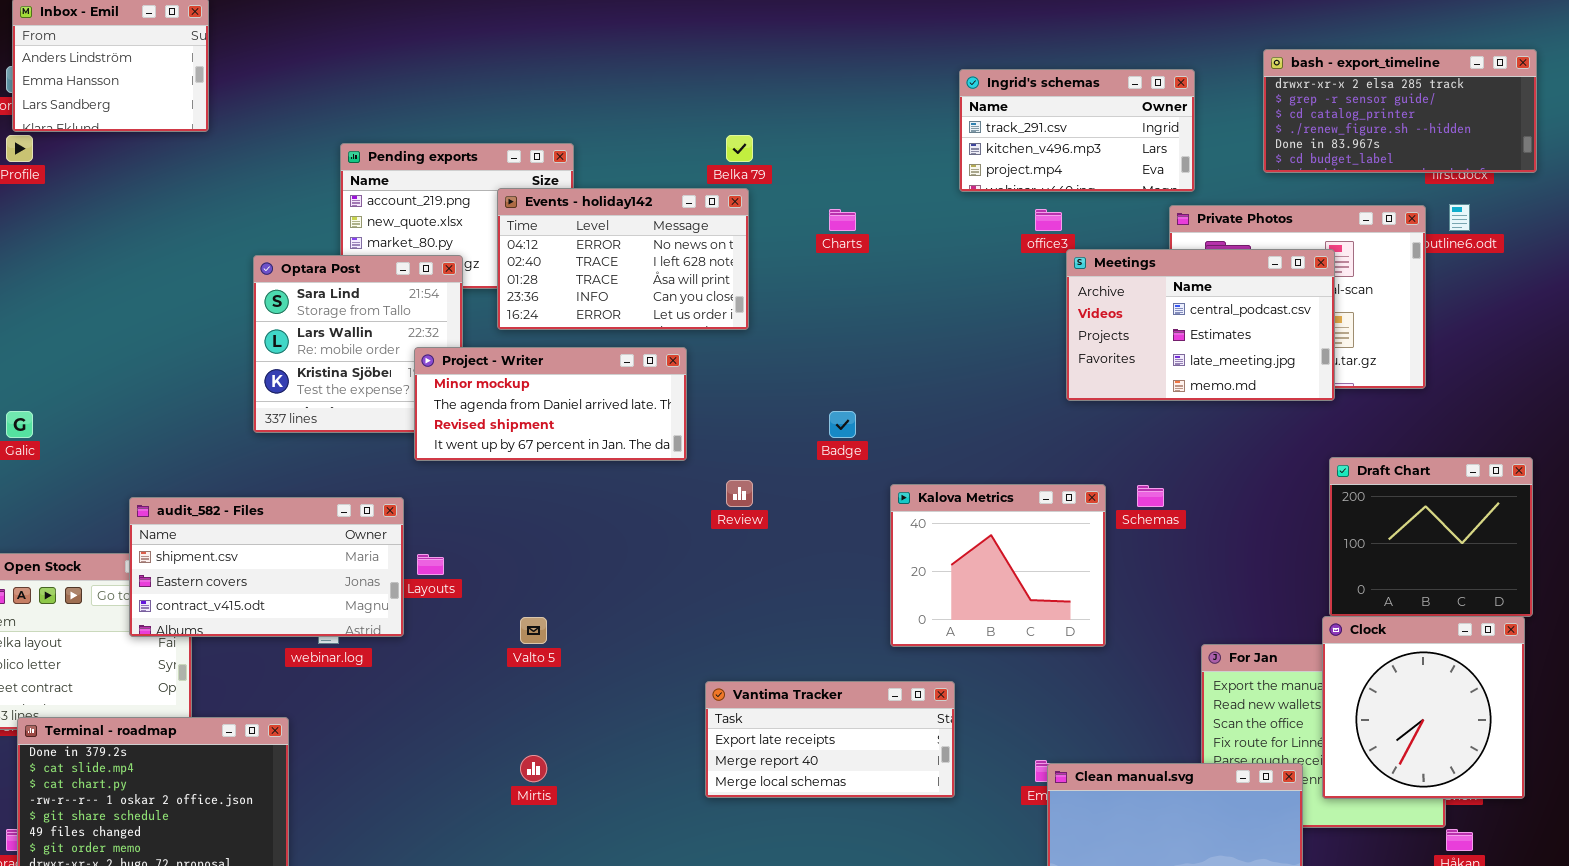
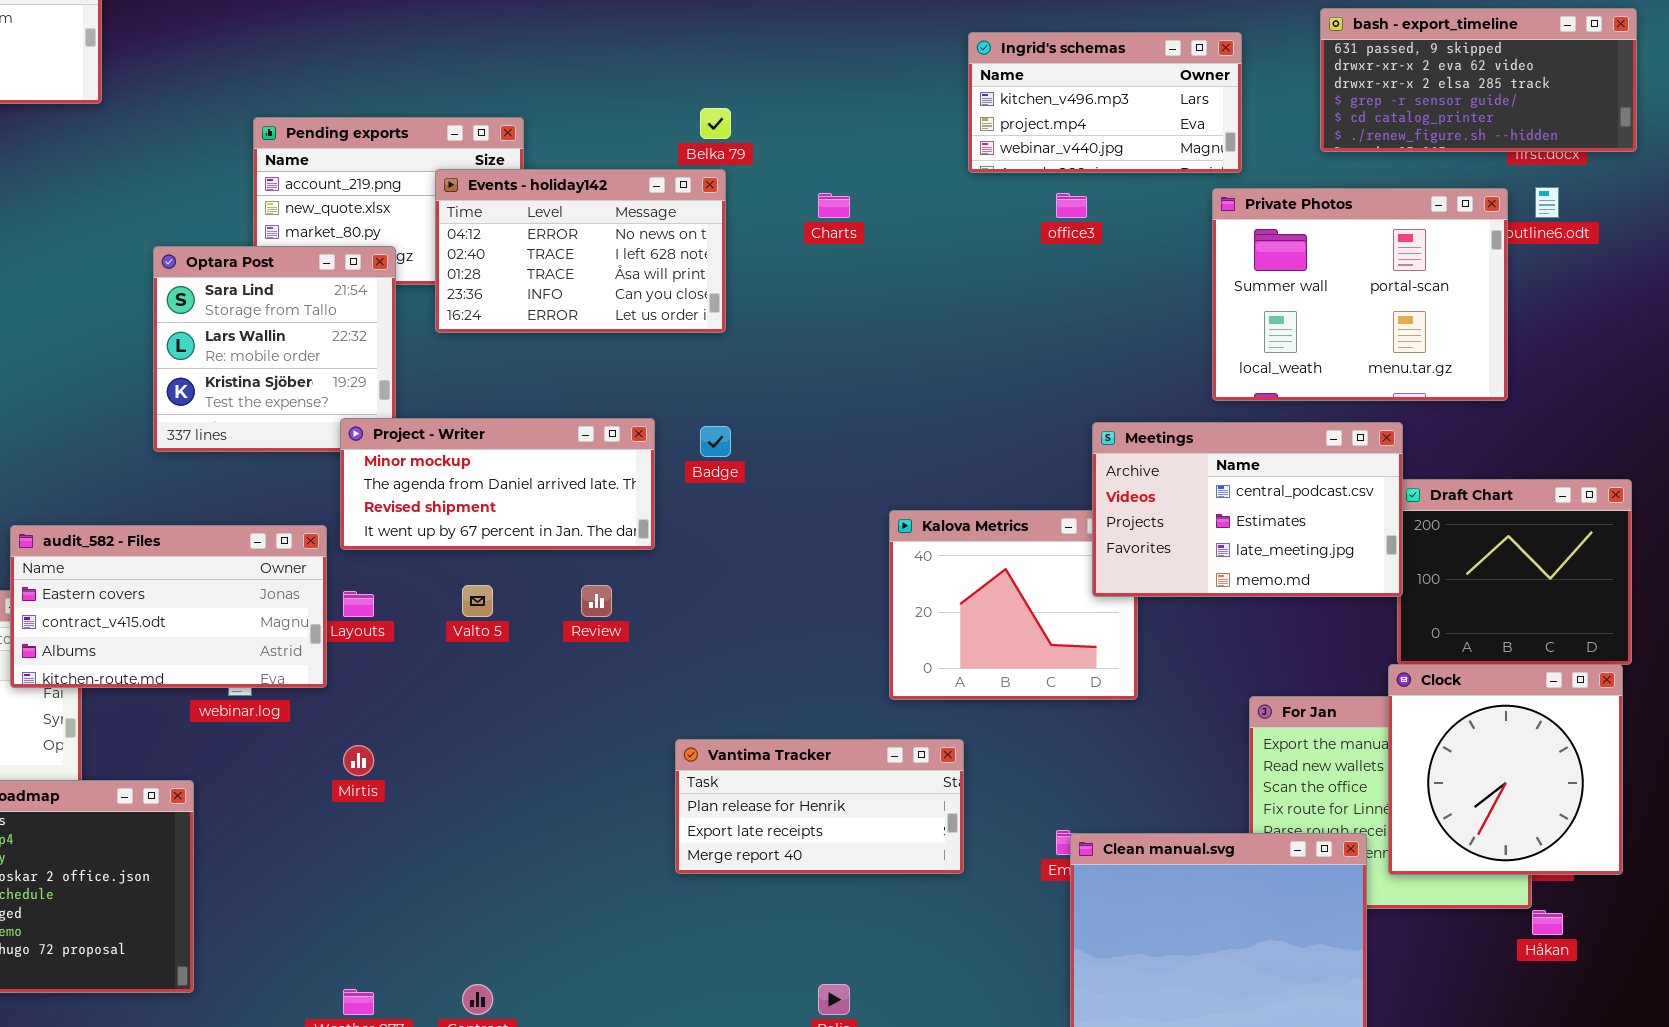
bash - export_timeline: [1263,49,1537,173] -> [1320,8,1637,152], scrolled up 2 rows
Ingrid's schemas: [959,69,1195,192] -> [968,32,1242,173], scrolled down 1 row
Meetings: [1066,249,1335,401] -> [1092,422,1403,597], moved
Project - Writer: [414,347,687,461] -> [340,418,655,550], moved
Badge: [829,411,856,438] -> [700,426,731,457], moved
Review: [726,480,753,507] -> [581,585,612,617], moved
audit_582 - Files: [129,497,404,637] -> [10,525,327,688], scrolled down 1 row
Valto 5: [520,617,547,644] -> [462,585,493,617], moved
Vantima Tracker: [705,681,955,798] -> [675,739,964,874], scrolled up 1 row
Mirtis: [520,755,547,782] -> [343,745,374,776], moved

